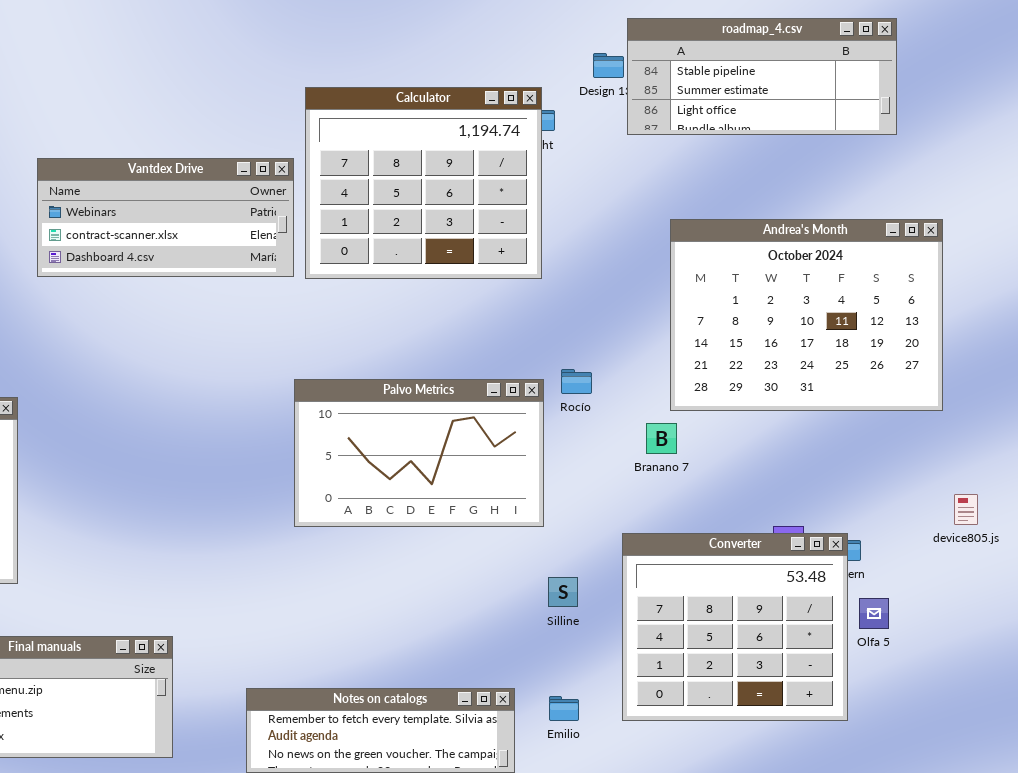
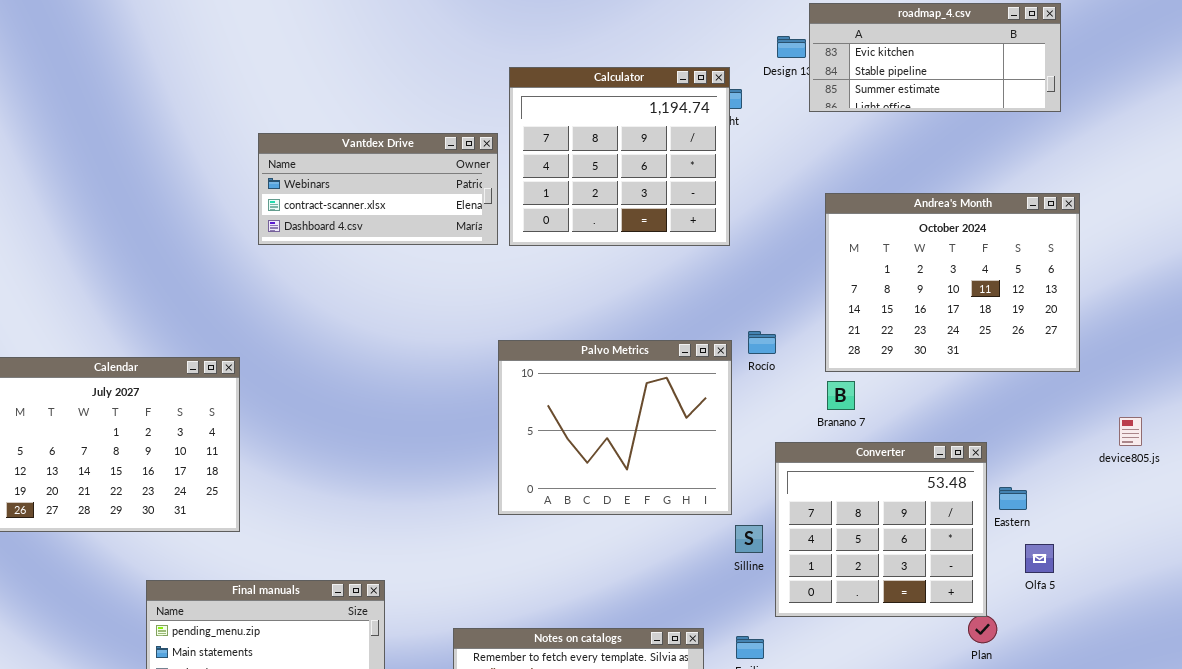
roadmap_4.csv: [627,18,897,135] -> [809,3,1061,112], scrolled up 1 row
Andrea's Month: [670,219,943,411] -> [825,193,1080,372], moved
Palvo Metrics: [294,379,544,527] -> [498,340,732,515], resized
device805.js: [954,494,978,525] -> [1119,417,1142,446], moved
Converter: [622,533,848,721] -> [775,442,987,617], moved

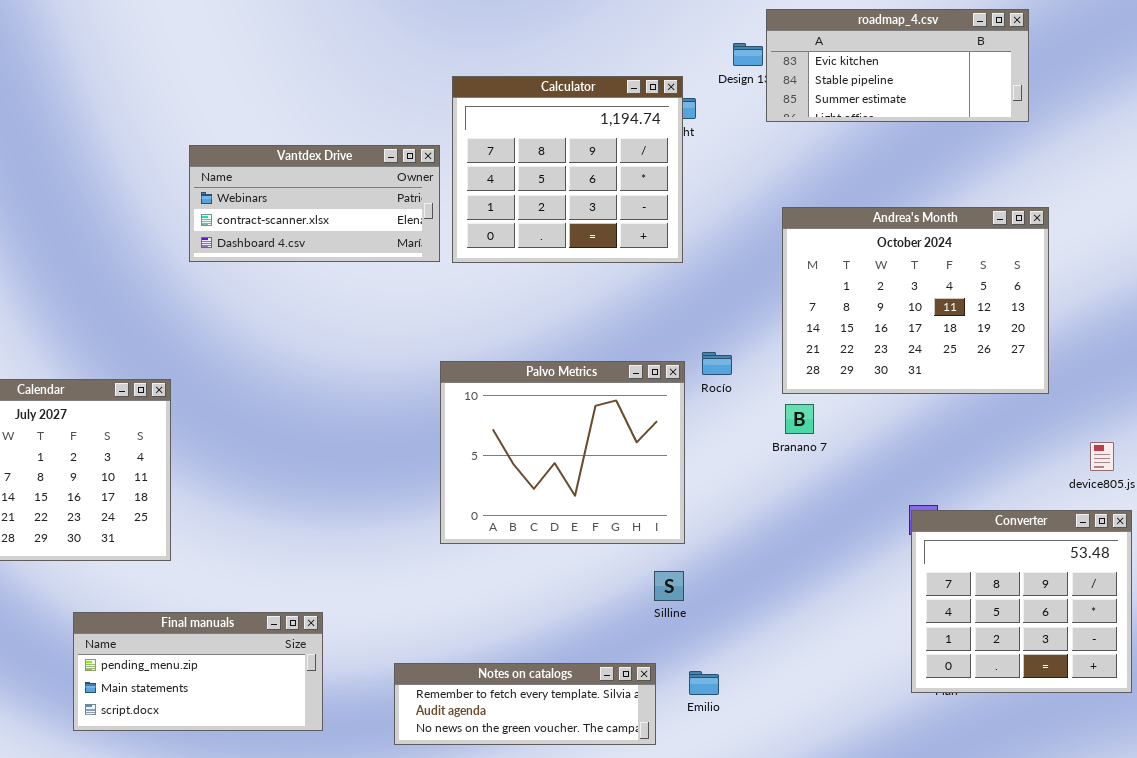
Converter: [775,442,987,617] -> [911,510,1132,693], moved
Silline: [735,525,763,553] -> [654,571,684,601], moved

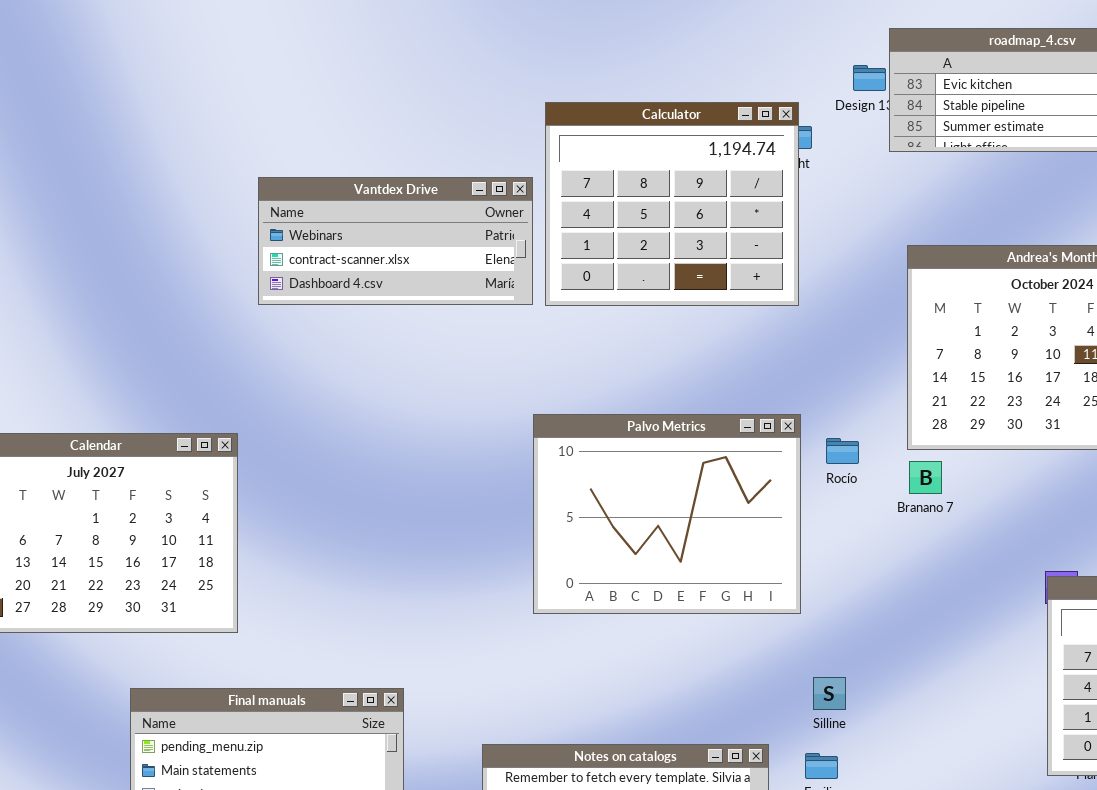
Rocío: [702,352,732,375] -> [826,438,859,464], moved
Silline: [654,571,684,601] -> [813,677,846,710], moved

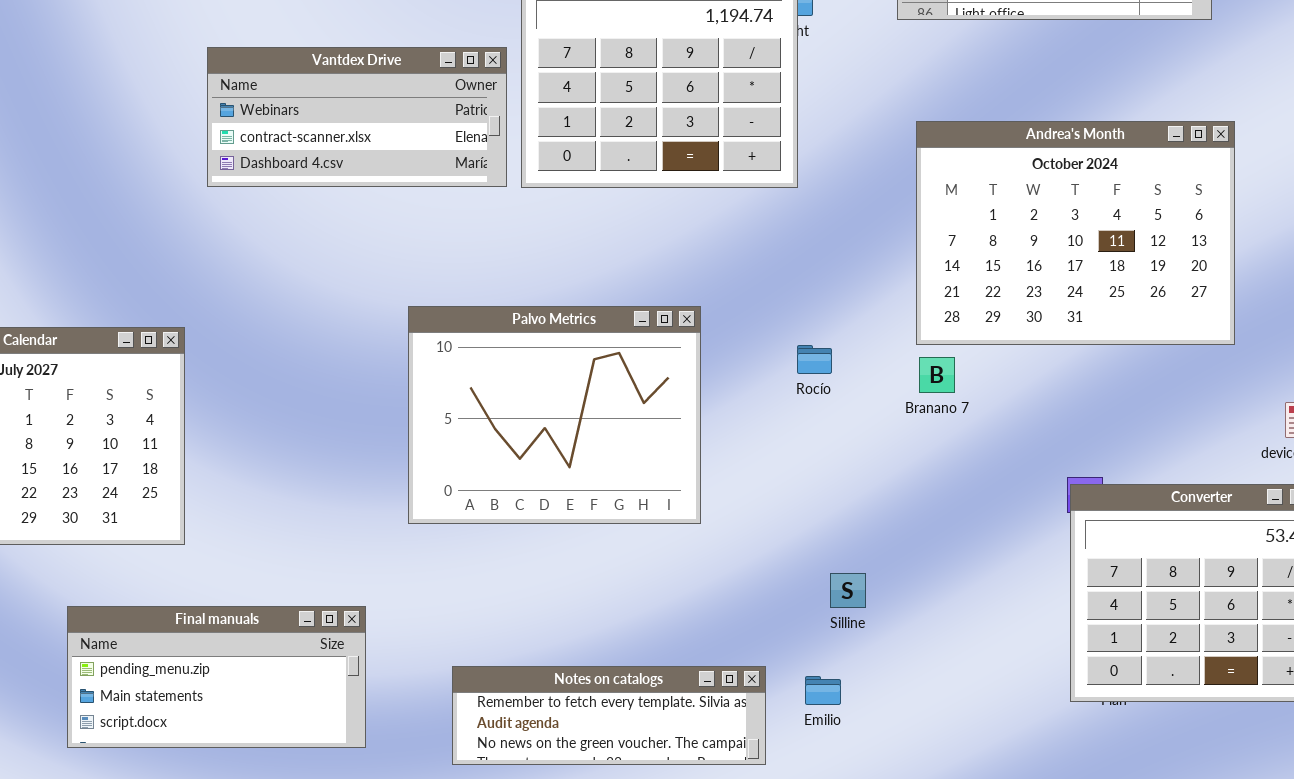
Palvo Metrics: [533,414,801,614] -> [408,306,701,524], moved
Rocío: [826,438,859,464] -> [797,345,832,374], moved
Silline: [813,677,846,710] -> [830,573,866,608], moved

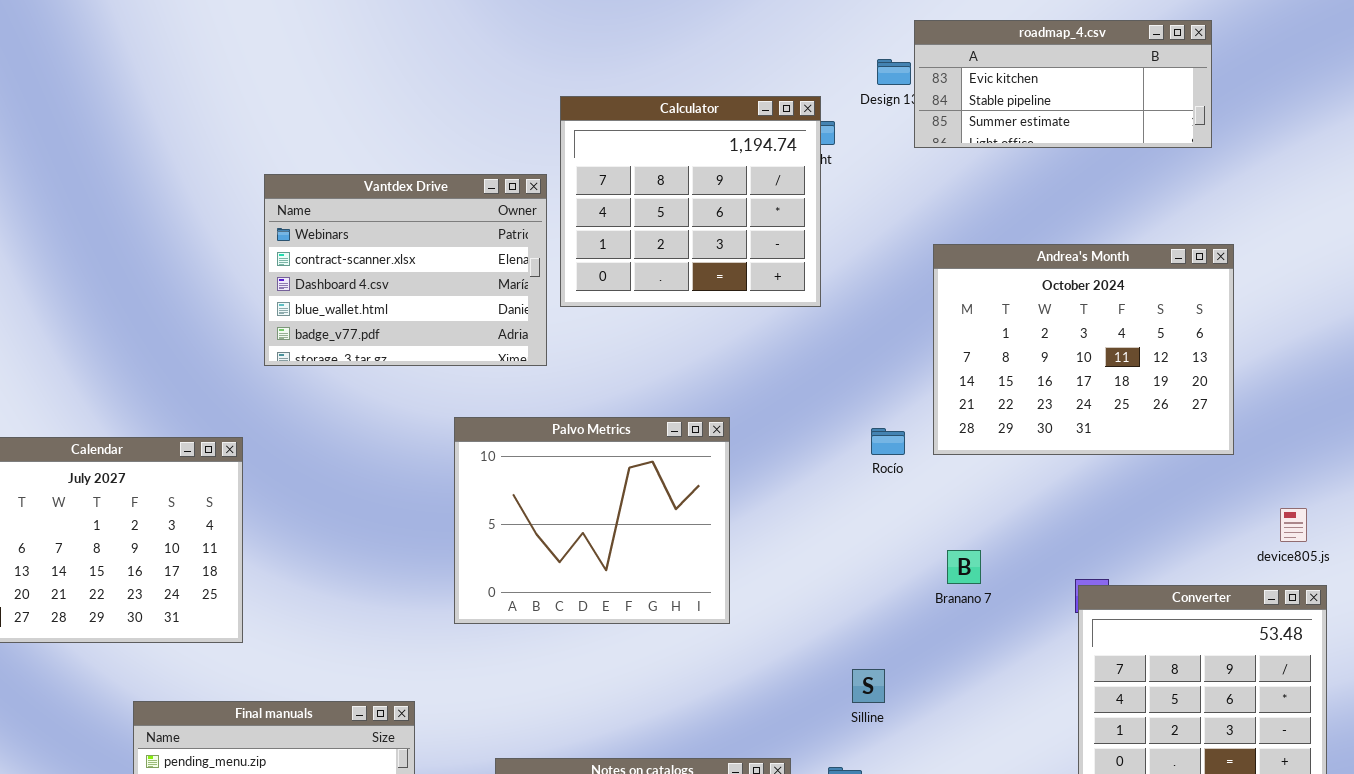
Vantdex Drive: [207,47,507,187] -> [264,174,547,366], resized
Rocío: [797,345,832,374] -> [871,428,905,455], moved
Branano 7: [919,357,955,393] -> [947,550,981,584], moved

